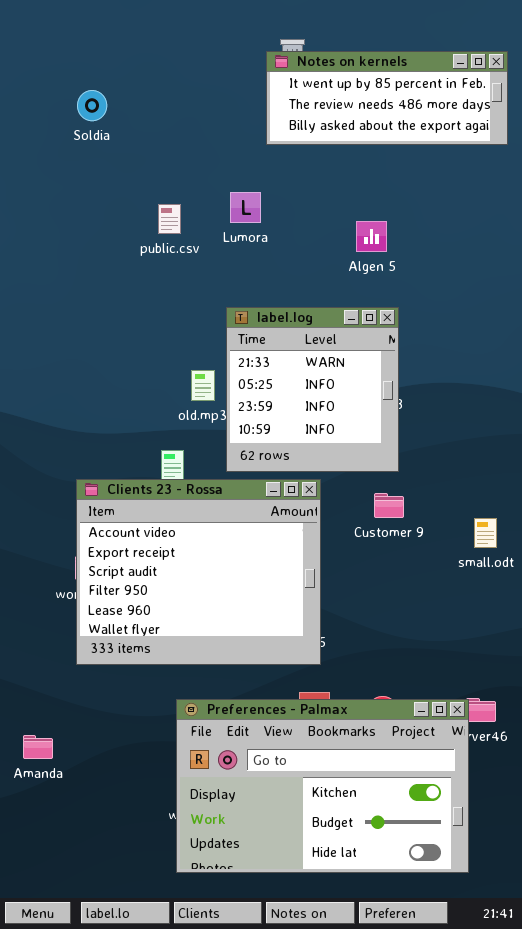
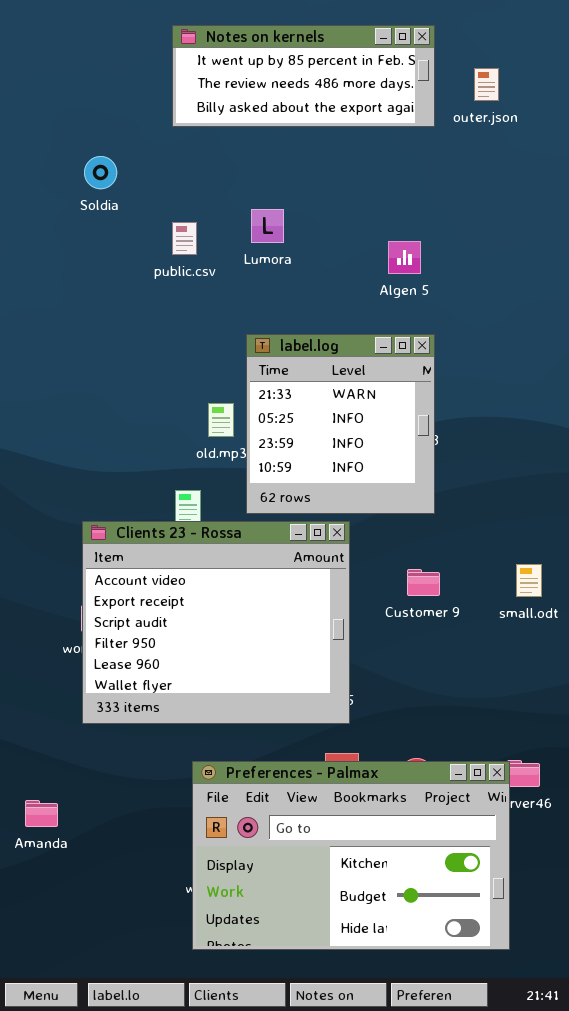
Notes on kernels: [266,51,508,145] -> [172,25,435,127], moved
Soldia: [77,90,107,121] -> [84,156,117,189], moved
Customer 9: [374,493,404,518] -> [407,569,440,596], moved

